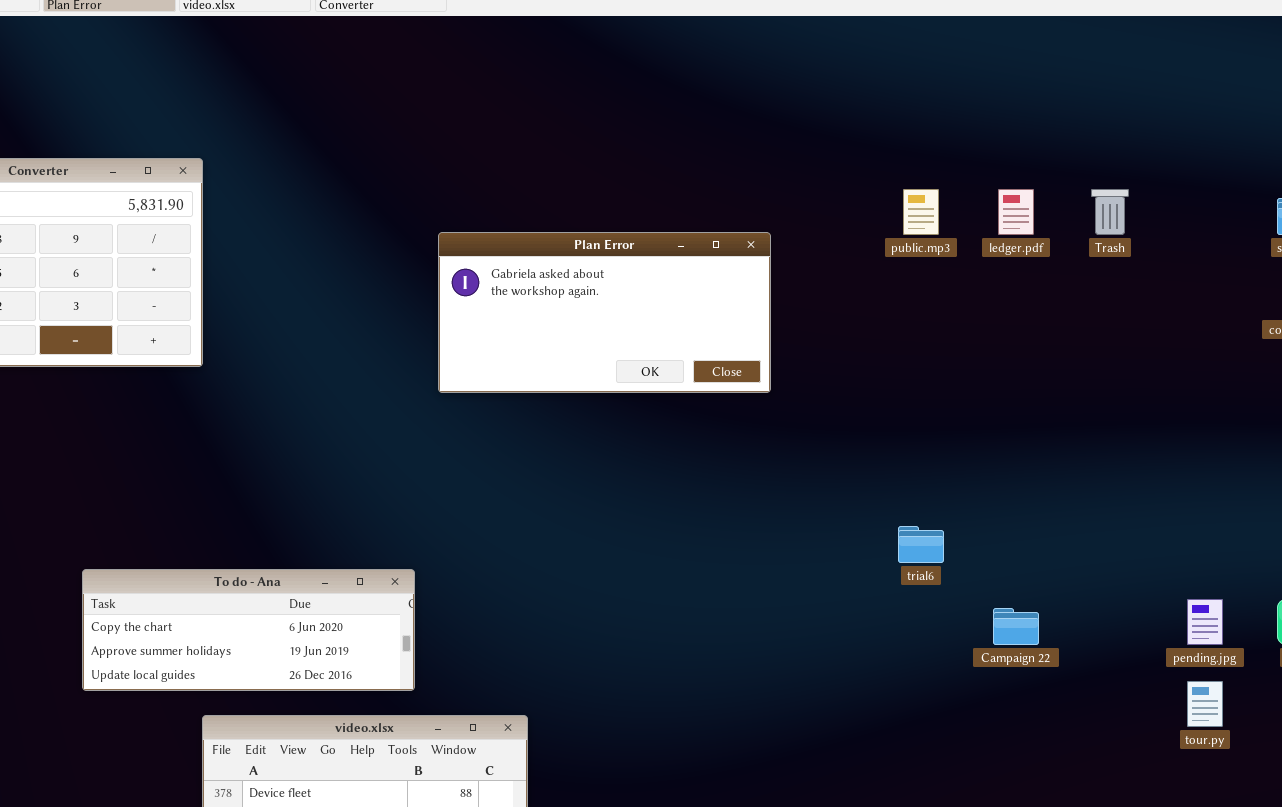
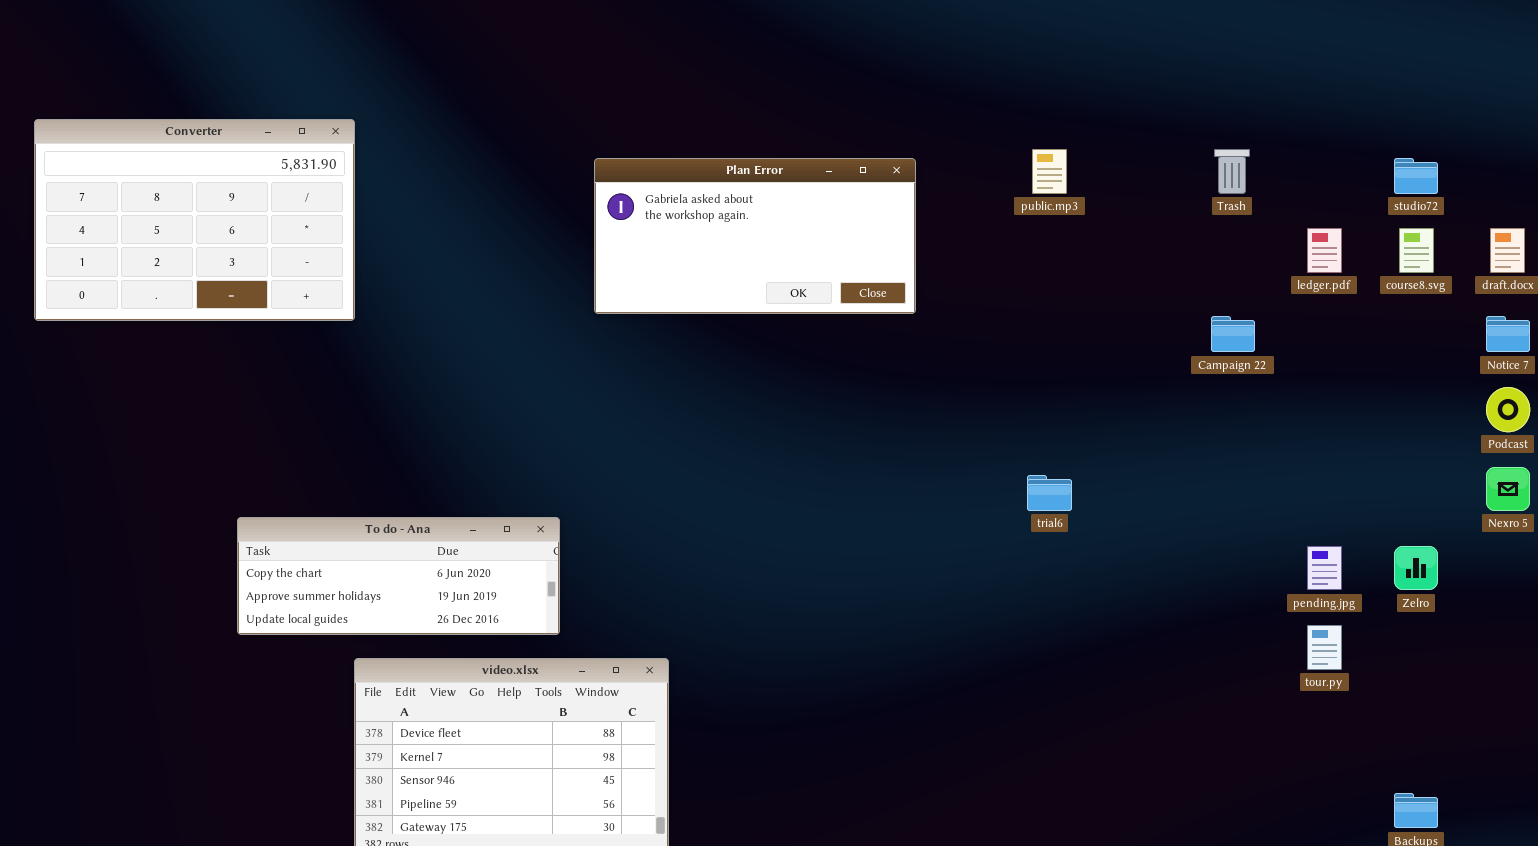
ledger.pdf: [998,189,1034,235] -> [1307,228,1342,273], moved
Plan Error: [438,232,771,393] -> [594,158,916,314], moved
Campaign 22: [993,608,1039,645] -> [1211,316,1255,352], moved

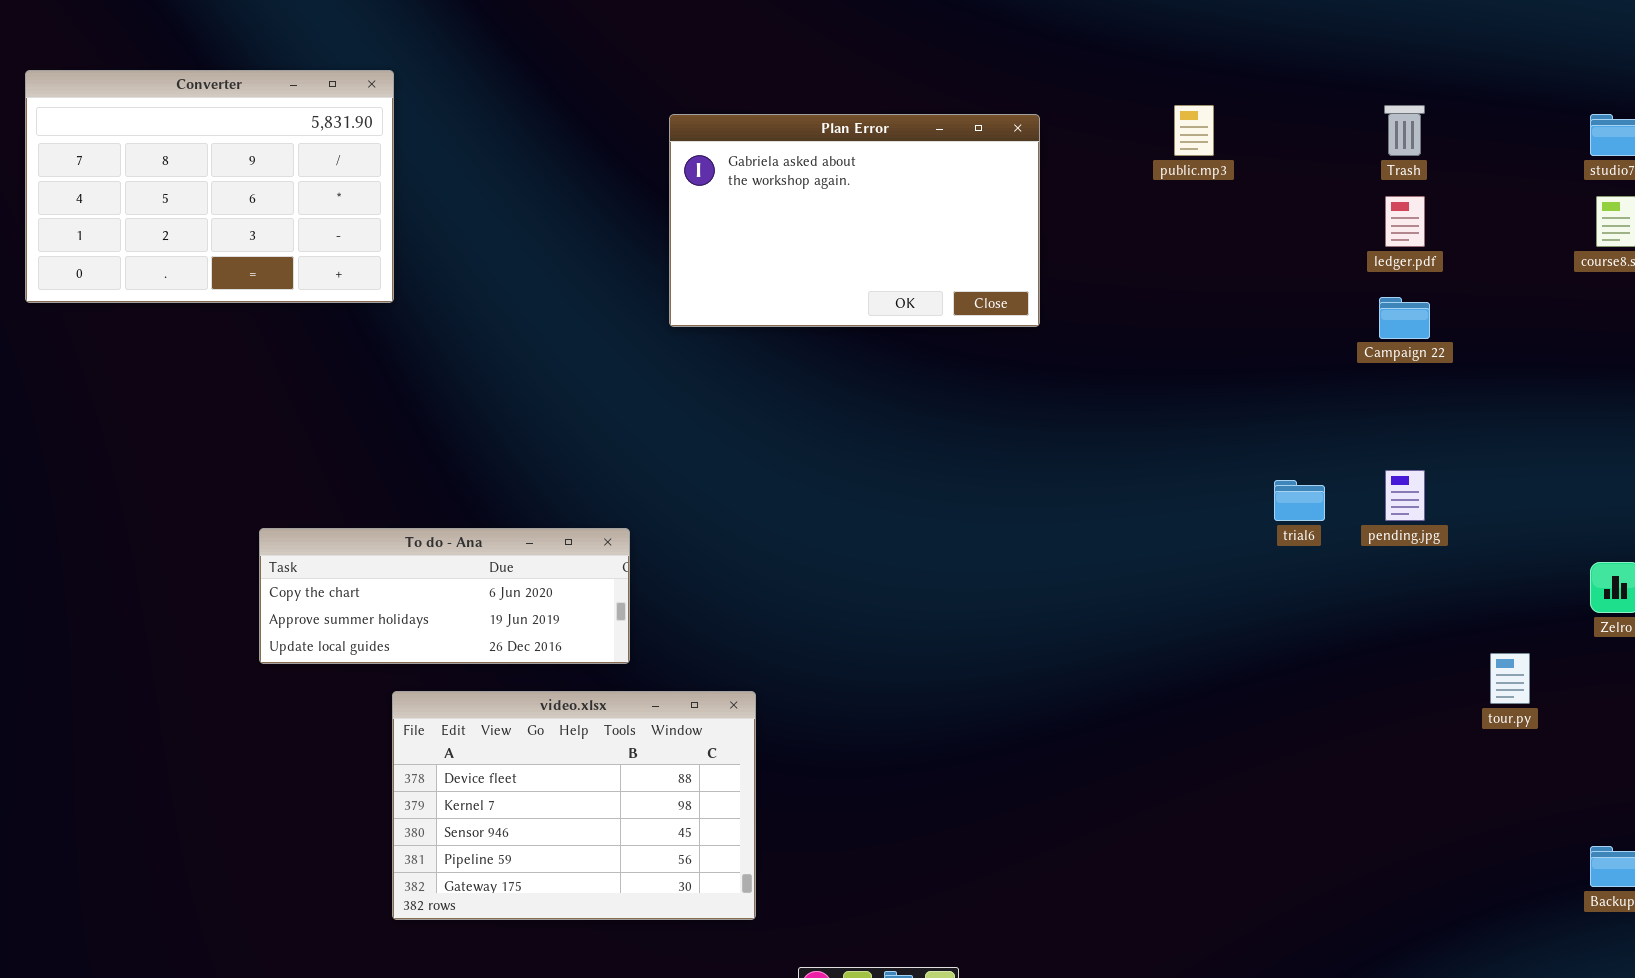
Plan Error: [594,158,916,314] -> [669,114,1040,327], resized
ledger.pdf: [1307,228,1342,273] -> [1385,196,1425,247], moved
trial6: [1027,475,1072,511] -> [1274,480,1325,521], moved
pending.jpg: [1307,546,1342,590] -> [1385,470,1425,521], moved

